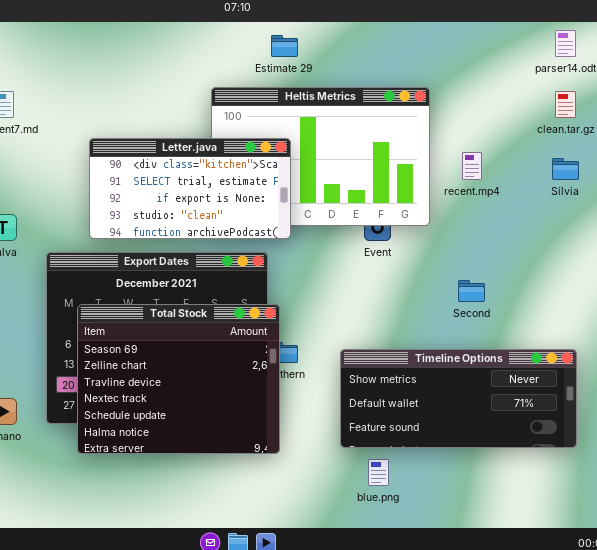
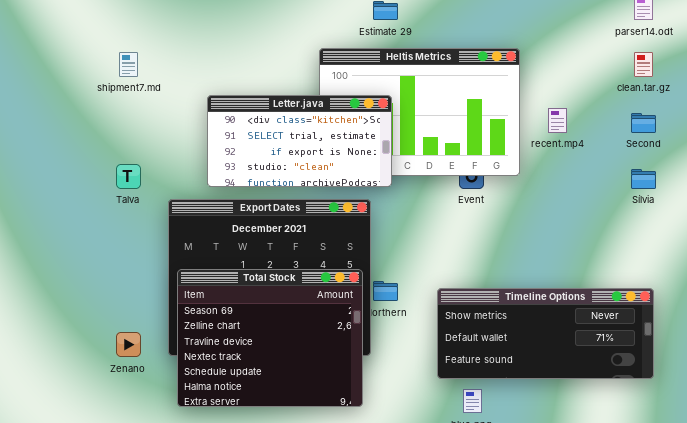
Sílvia: [552,158,579,180] -> [631,169,656,189], moved
Second: [458,280,485,302] -> [631,113,656,133], moved
Total Stock: [77,304,280,454] -> [177,269,363,407], moved

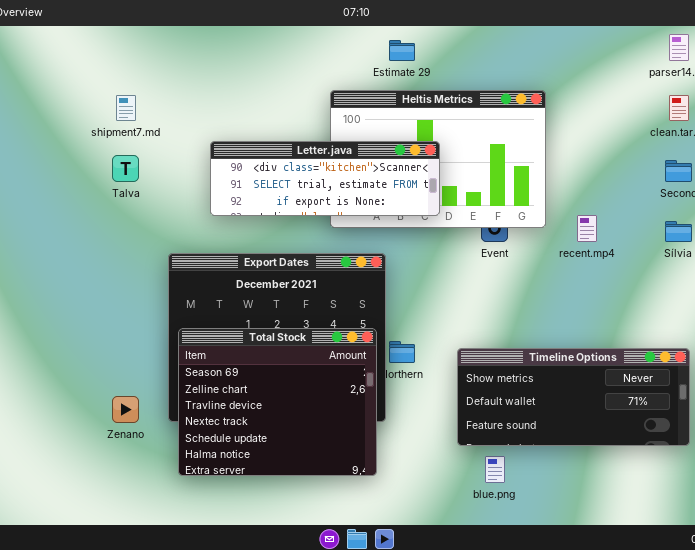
Letter.java: [207,95,392,187] -> [210,141,440,216], resized
recent.mp4: [548,108,567,133] -> [577,215,597,242], moved
Talva: [116,164,141,189] -> [112,155,139,182], moved

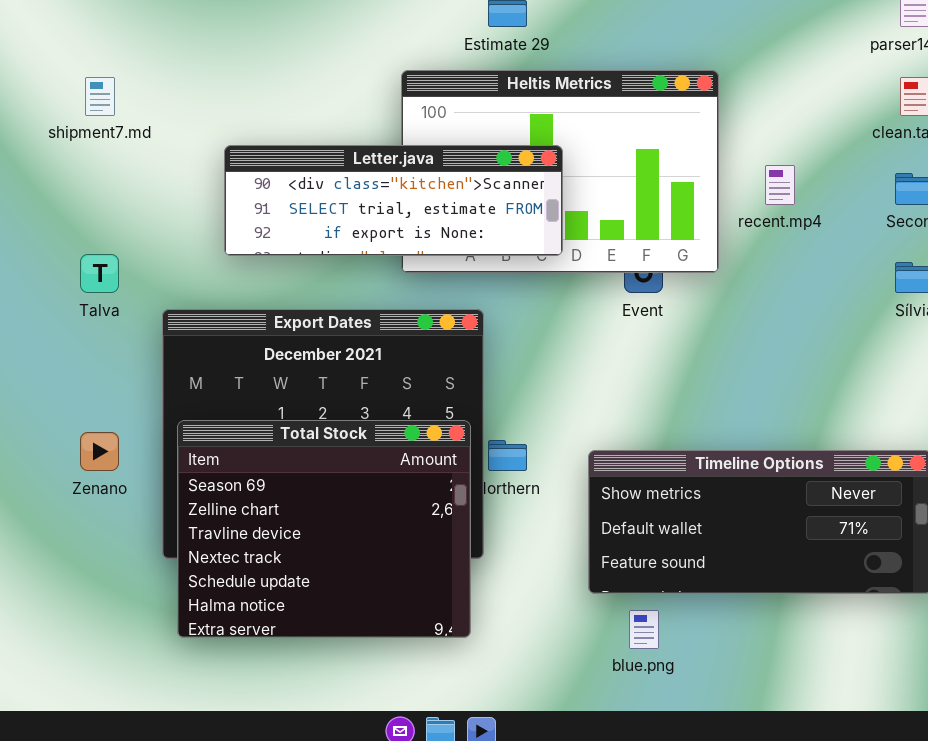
Talva: [112,155,139,182] -> [80,254,119,293], moved
recent.mp4: [577,215,597,242] -> [765,165,795,205], moved
Zenano: [112,396,139,423] -> [80,432,119,471], moved

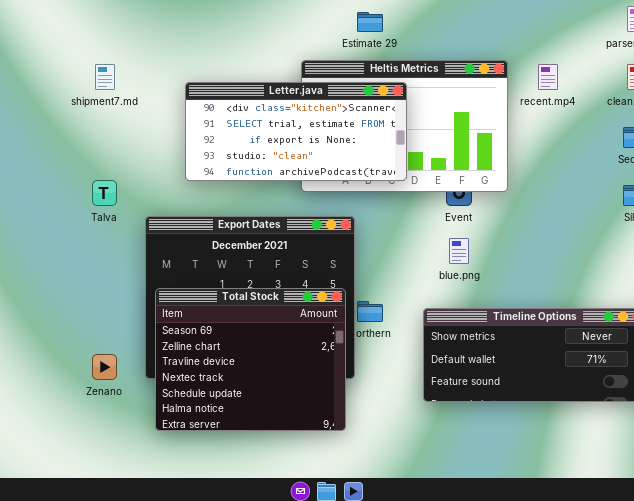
Letter.java: [224,145,563,256] -> [185,82,407,181], resized
recent.mp4: [765,165,795,205] -> [538,64,558,90], moved
Zenano: [80,432,119,471] -> [92,354,117,380], moved
blue.png: [629,610,659,649] -> [449,238,469,264], moved

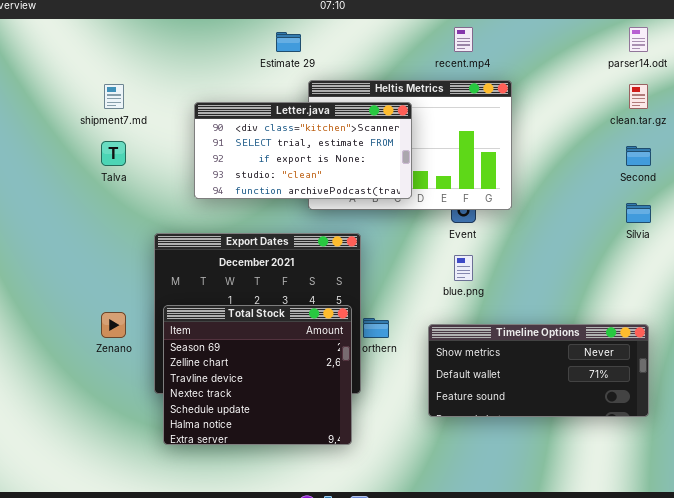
Estimate 29: [357,12,383,32] -> [276,32,301,52], moved
recent.mp4: [538,64,558,90] -> [454,27,473,52], moved
Talva: [92,180,117,206] -> [101,141,126,166], moved
Zenano: [92,354,117,380] -> [101,312,126,338], moved

